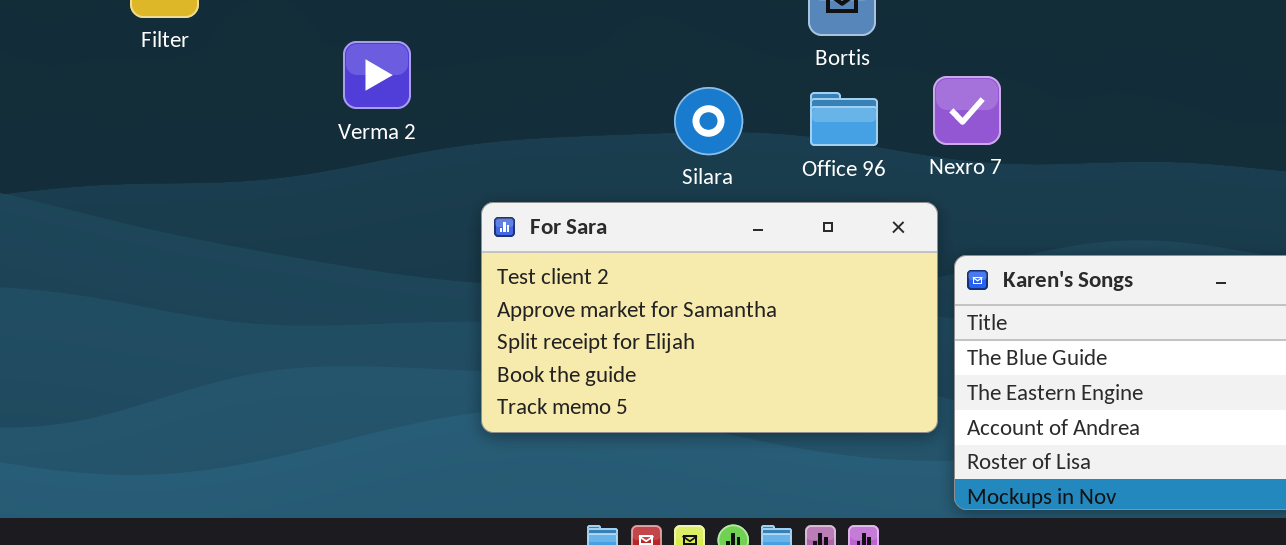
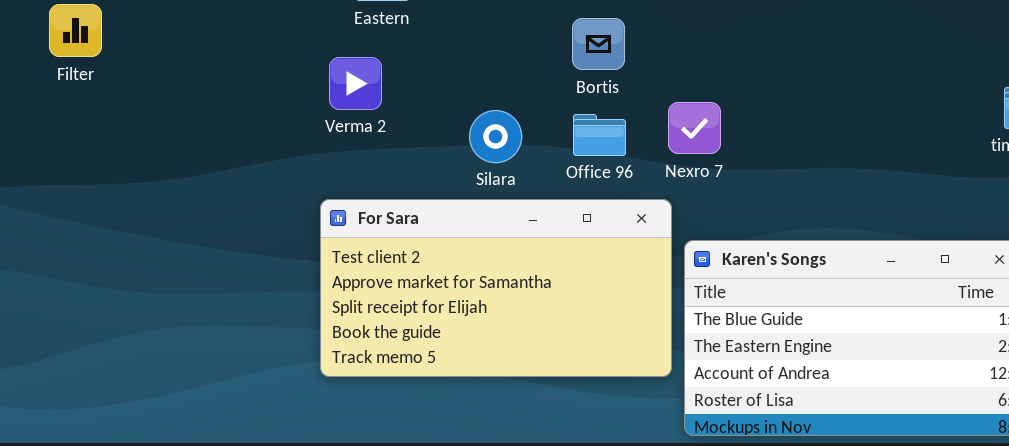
Verma 2: [343,41,411,109] -> [329,57,382,110], moved

